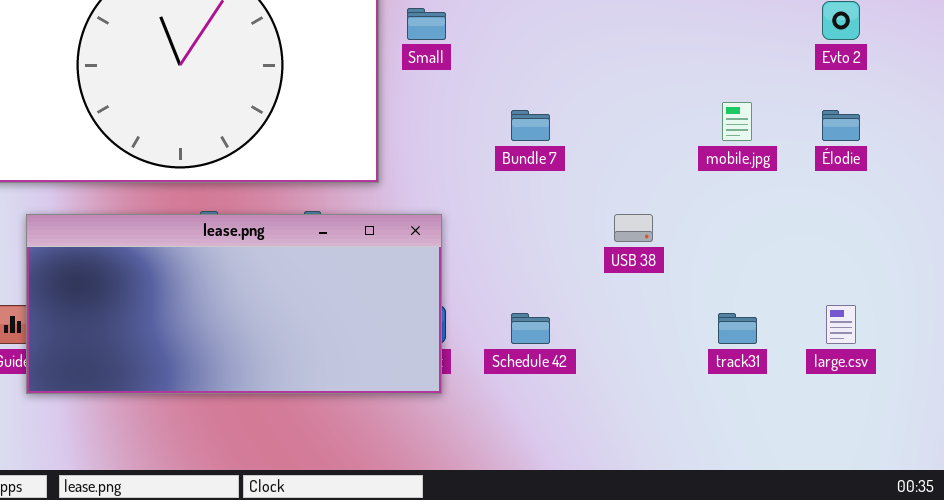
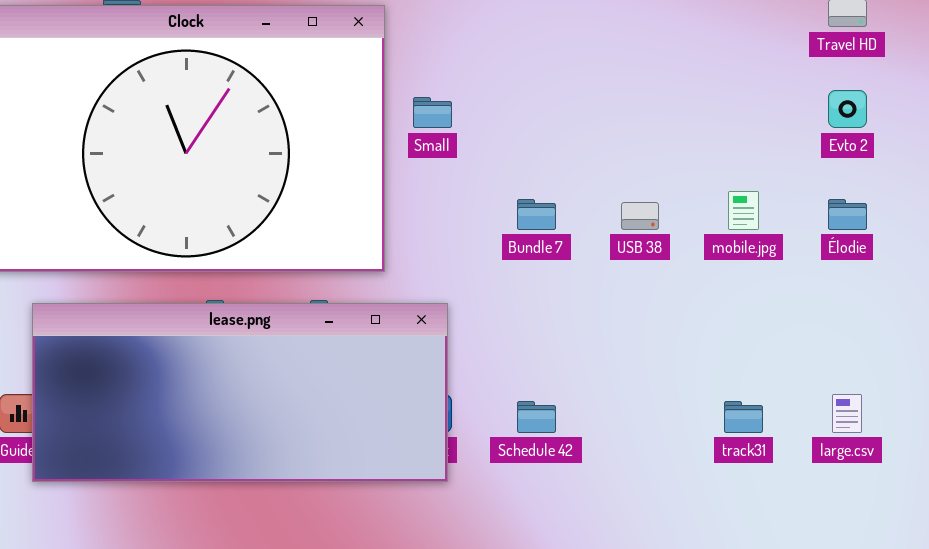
USB 38: [614,214,653,242] -> [621,202,659,230], moved

